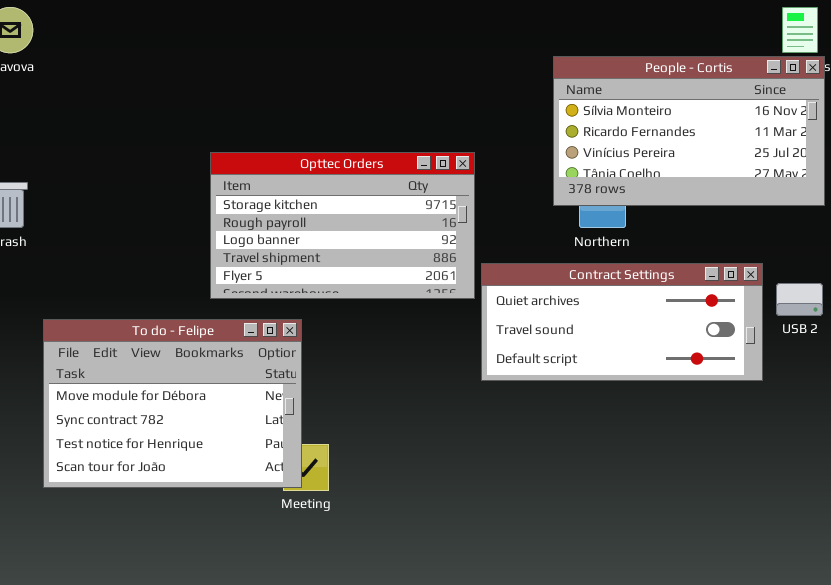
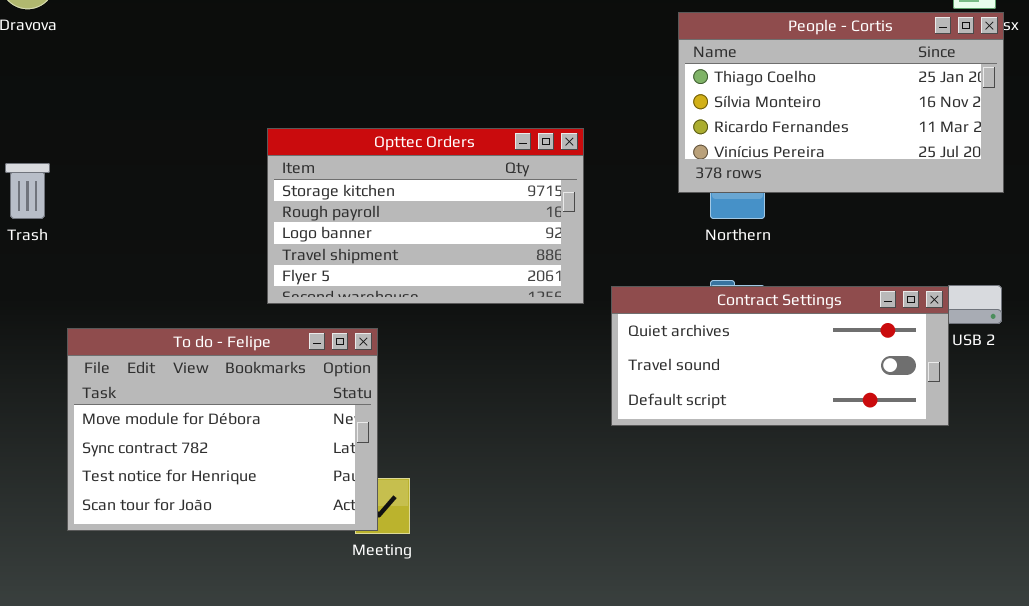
People - Cortis: [553,56,825,206] -> [678,12,1004,193], scrolled up 1 row
Contract Settings: [481,263,763,381] -> [611,286,949,426], moved

